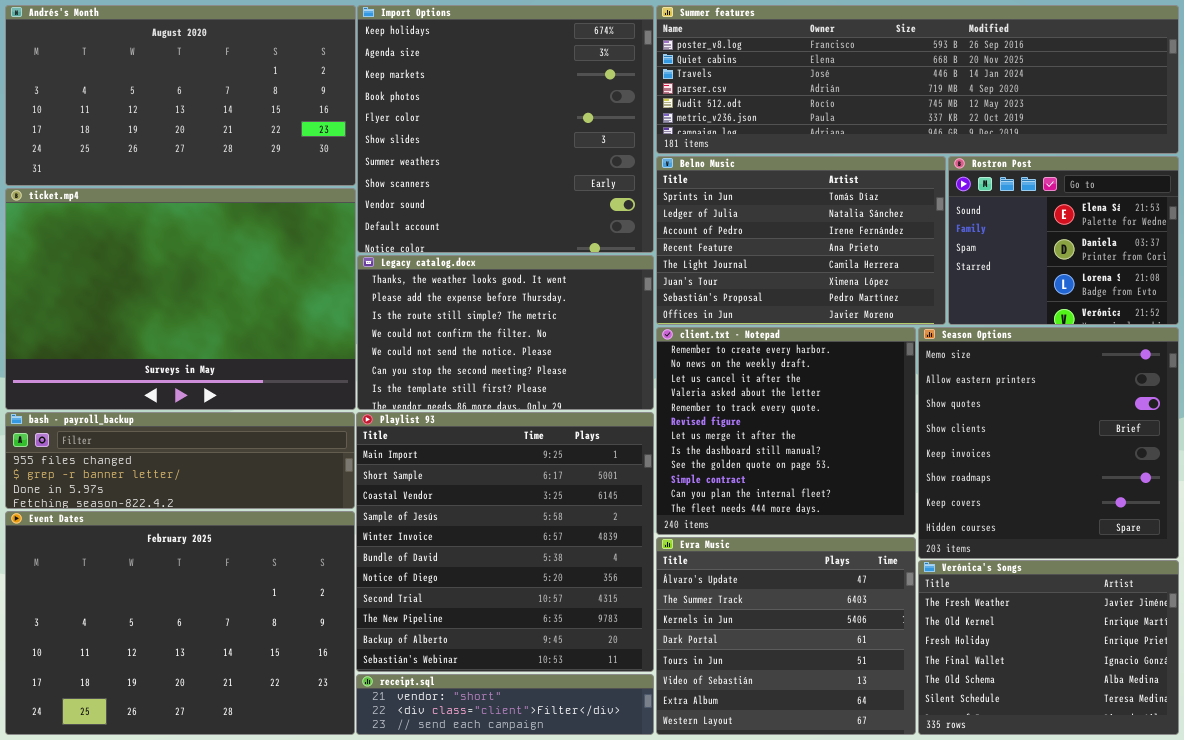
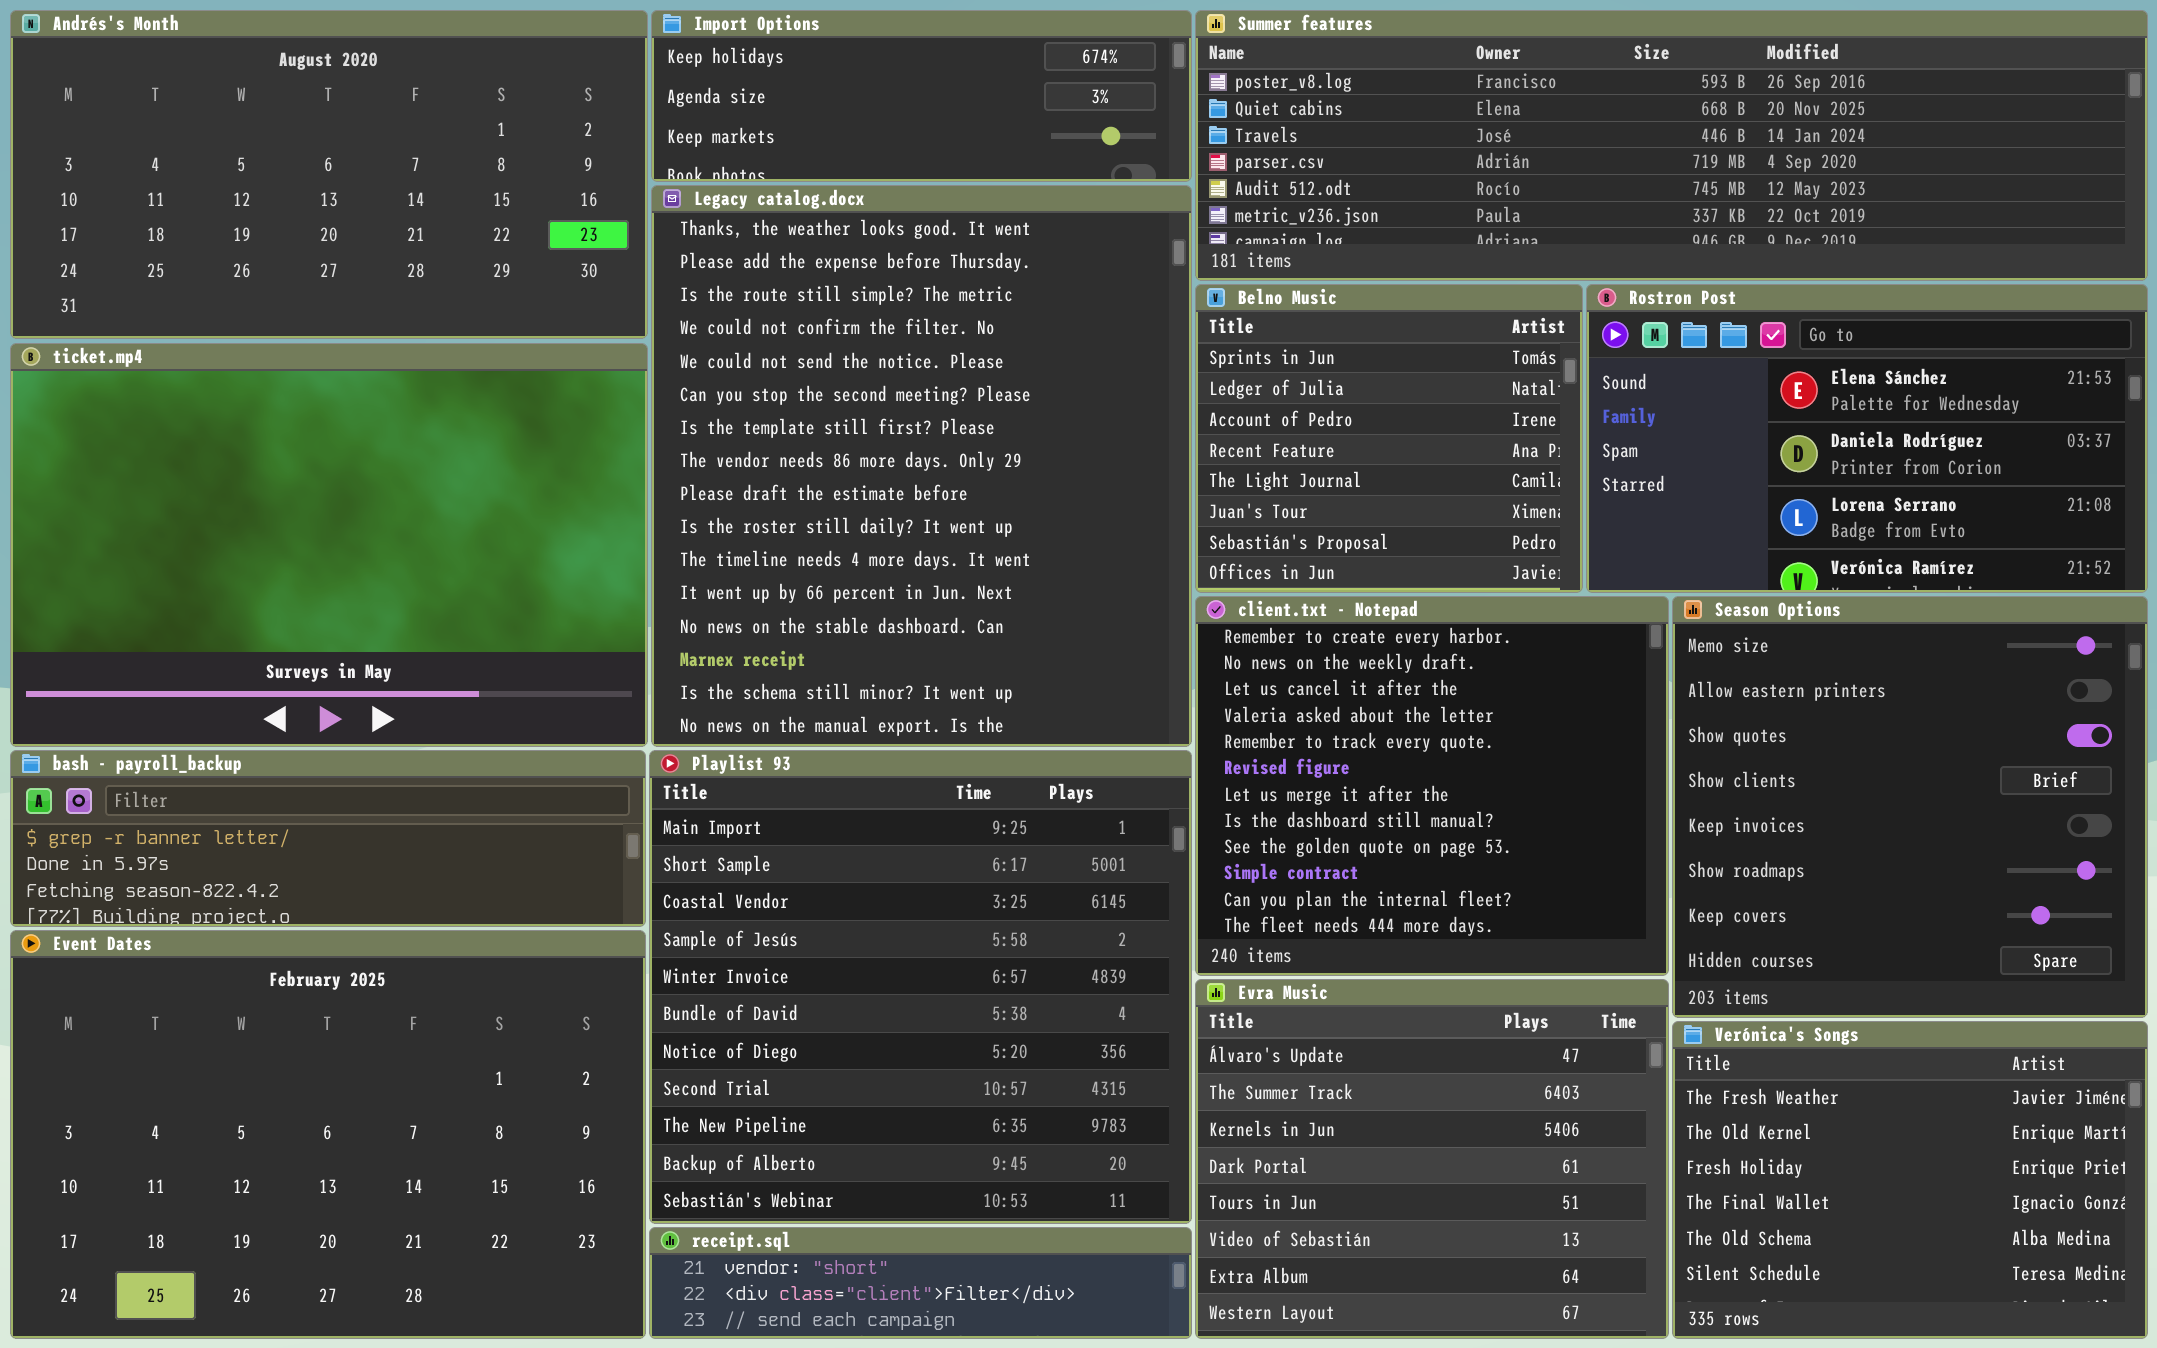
Import Options: [357,5,654,253] -> [651,10,1192,182], resized
Belno Music: [656,156,946,325] -> [1195,284,1583,593], resized
Rostron Post: [948,156,1179,325] -> [1586,284,2148,593], resized
Legacy catalog.docx: [357,255,654,410] -> [651,185,1192,747], resized
bash - payroll_backup: [5,412,355,509] -> [10,750,646,927], scrolled down 1 row

